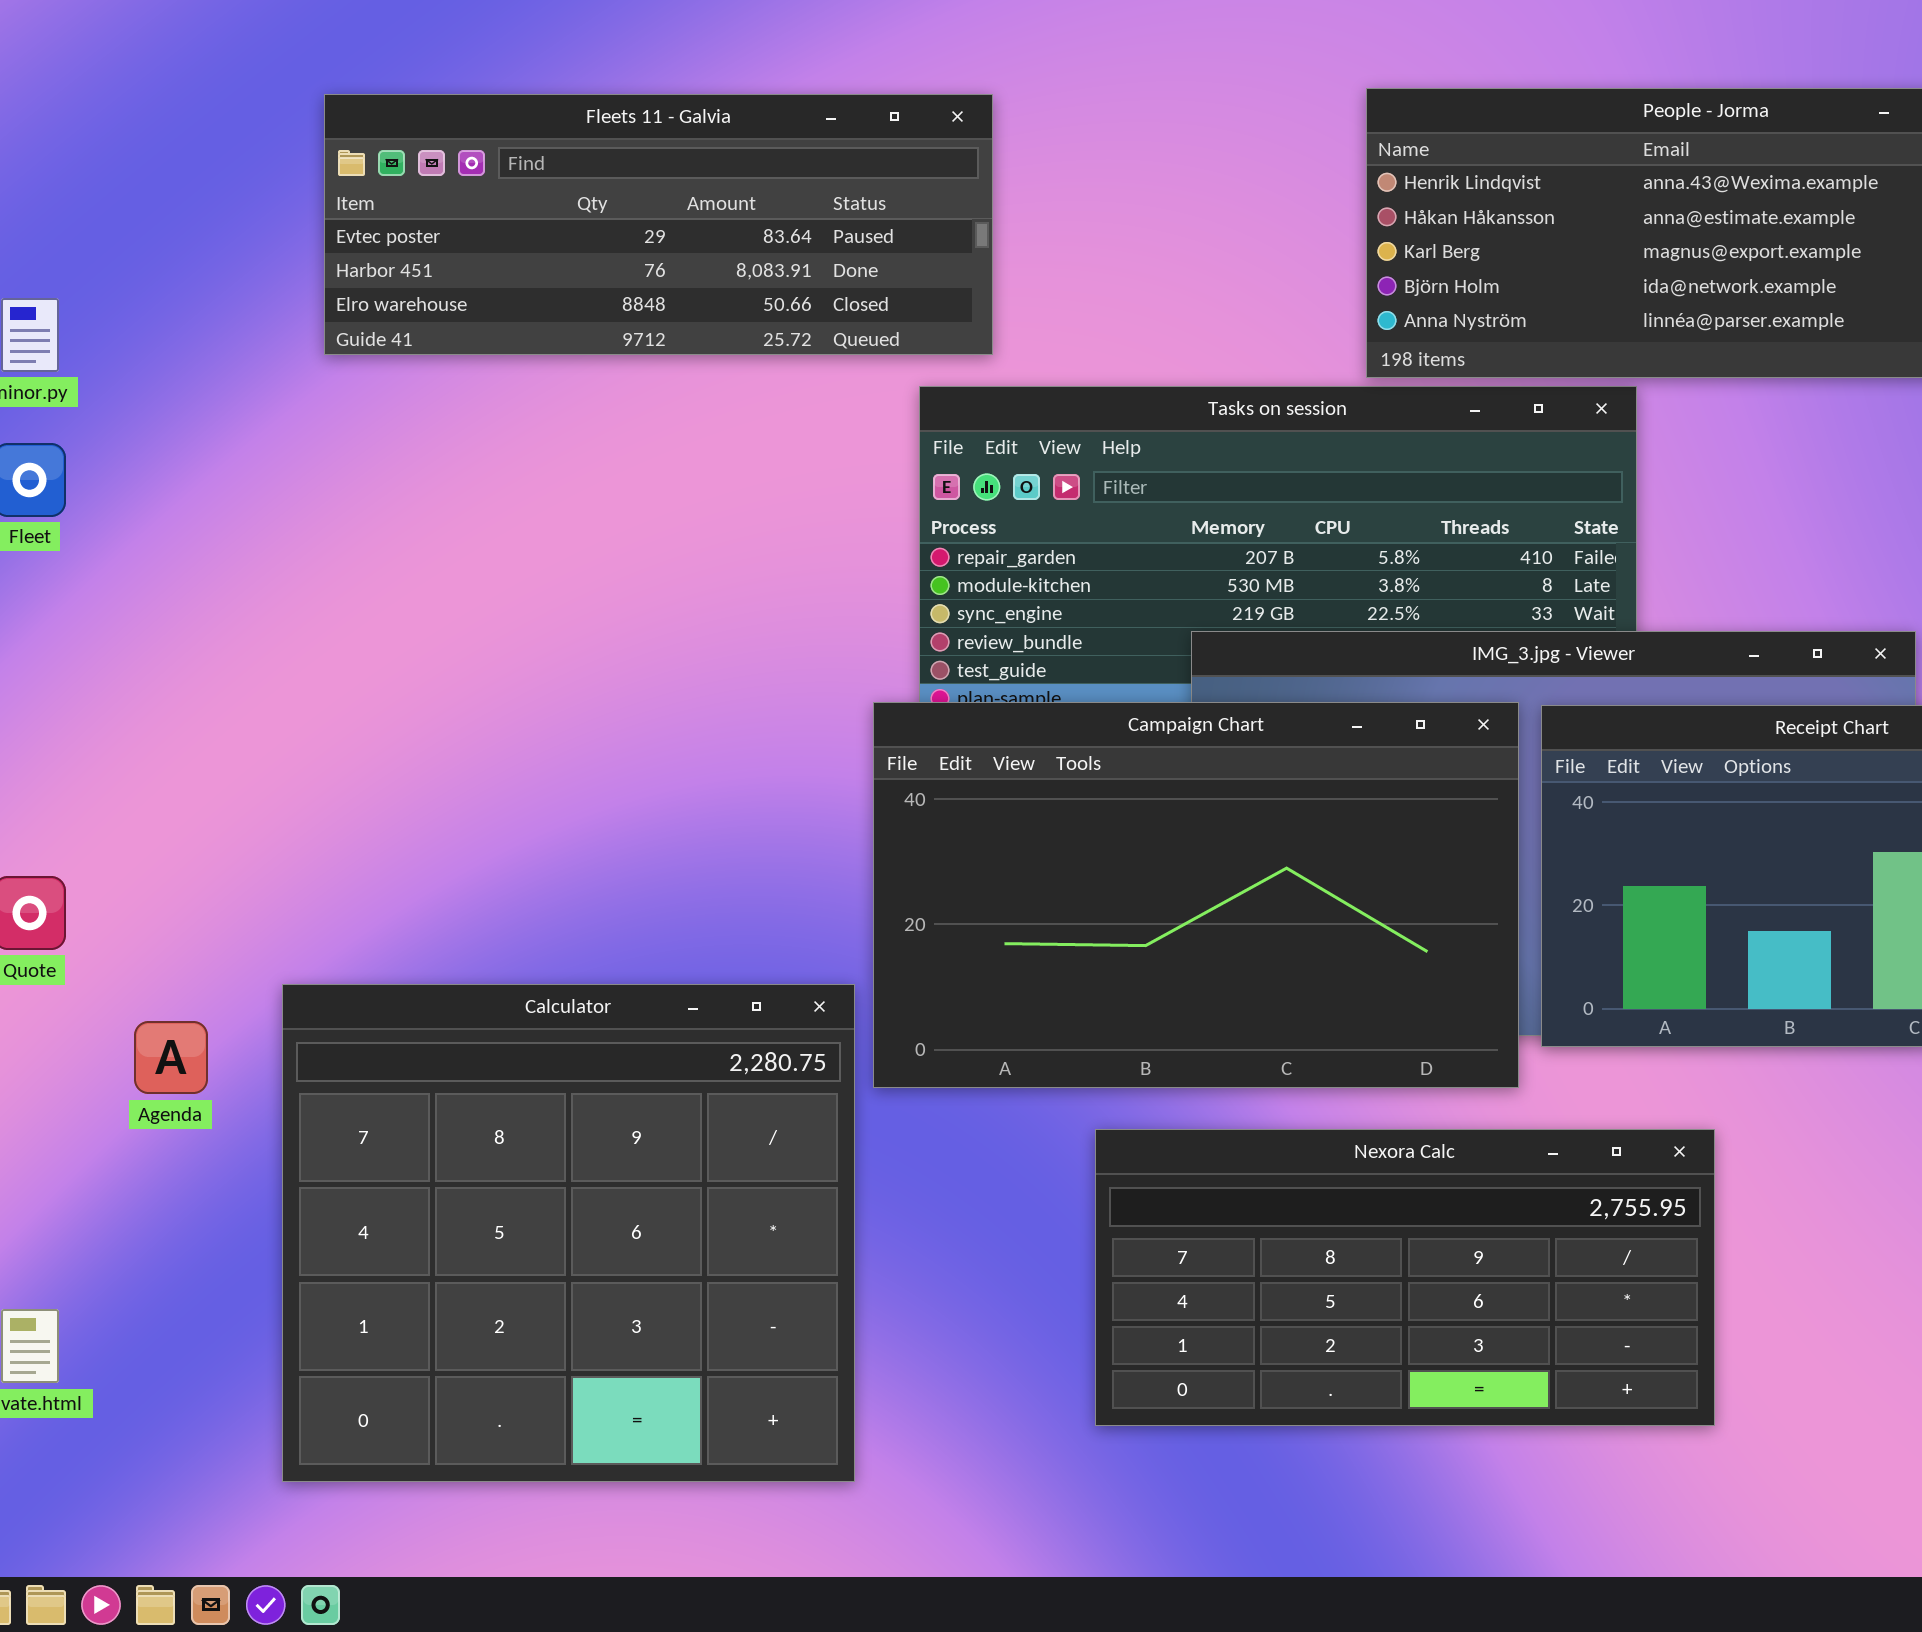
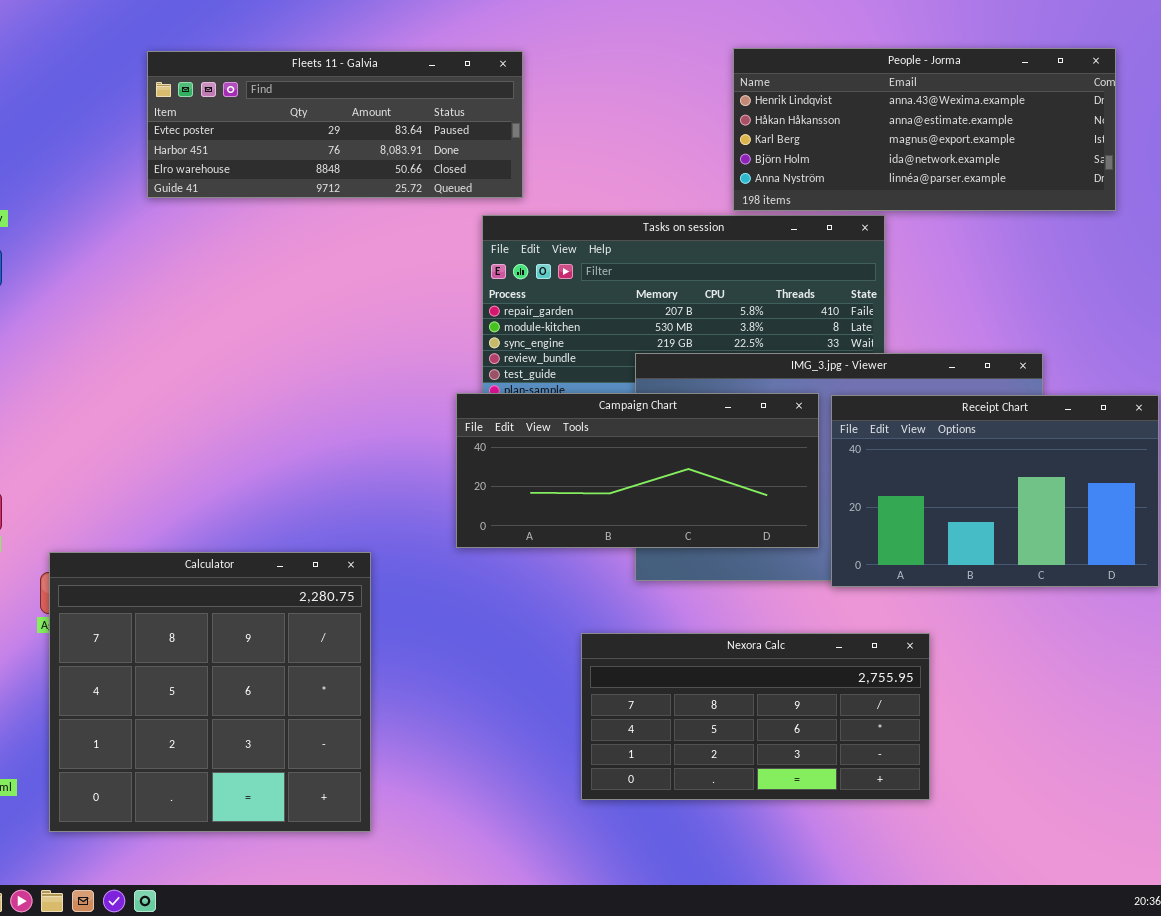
Campaign Chart: [873,702,1519,1088] -> [456,393,819,548], resized
Calculator: [282,984,855,1482] -> [49,552,371,832], moved

